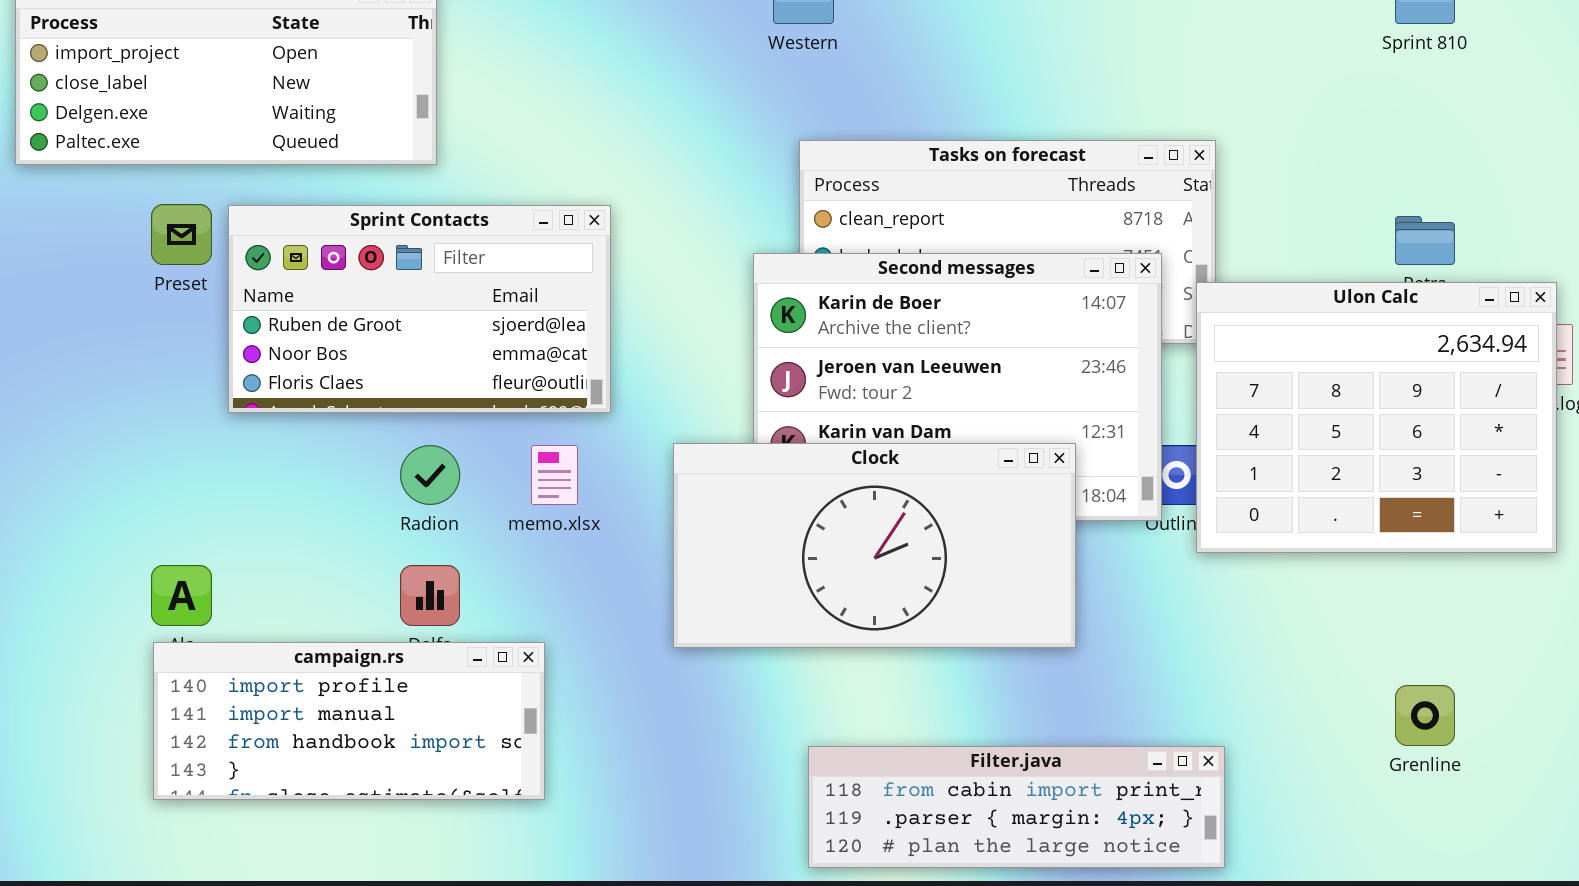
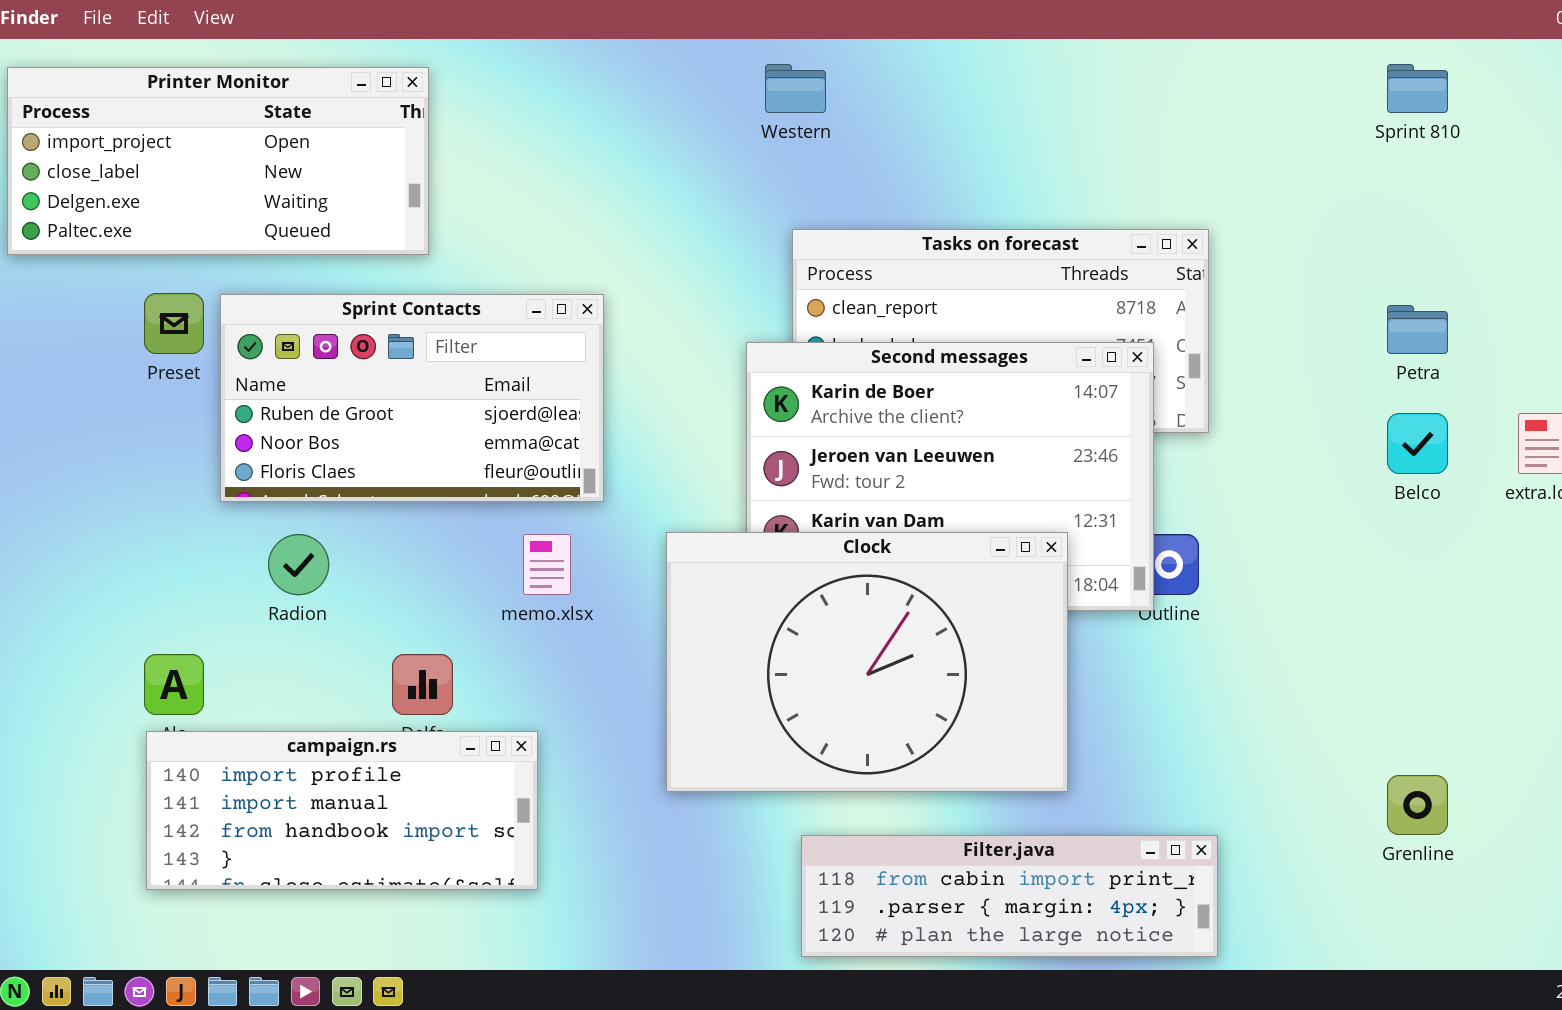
Ulon Calc: [1196,282,1557,553] -> none, closed
Clock: [673,443,1076,648] -> [666,532,1068,792], resized
Radion: [400,445,460,505] -> [268,534,329,595], moved

